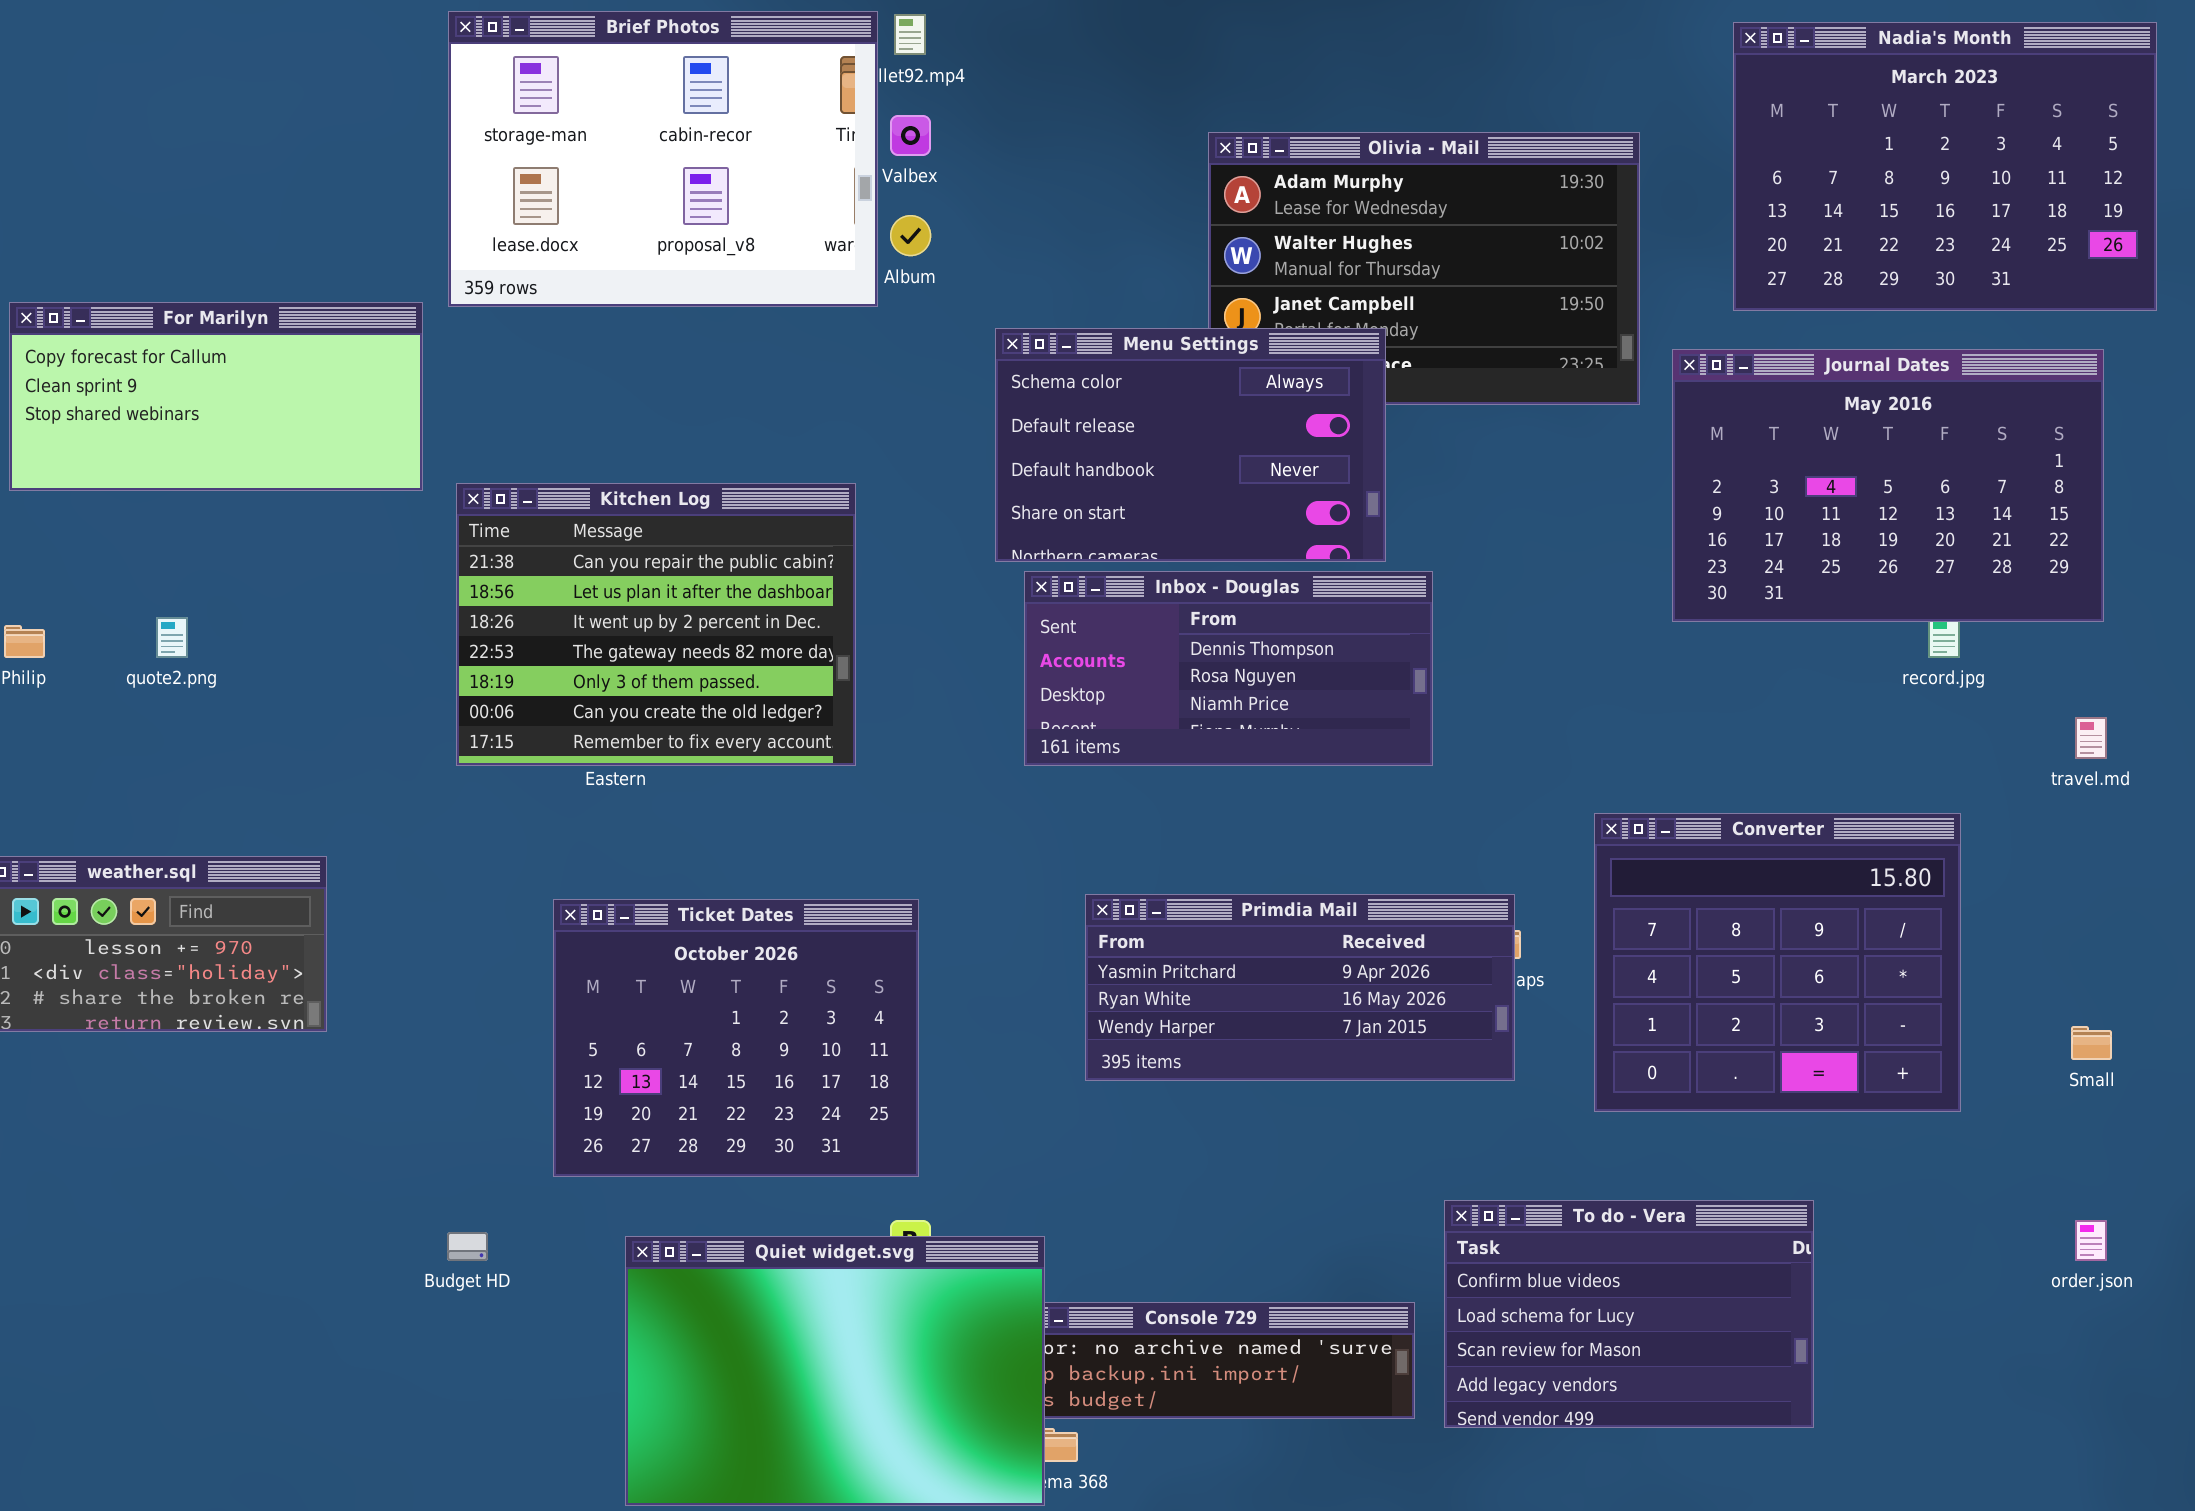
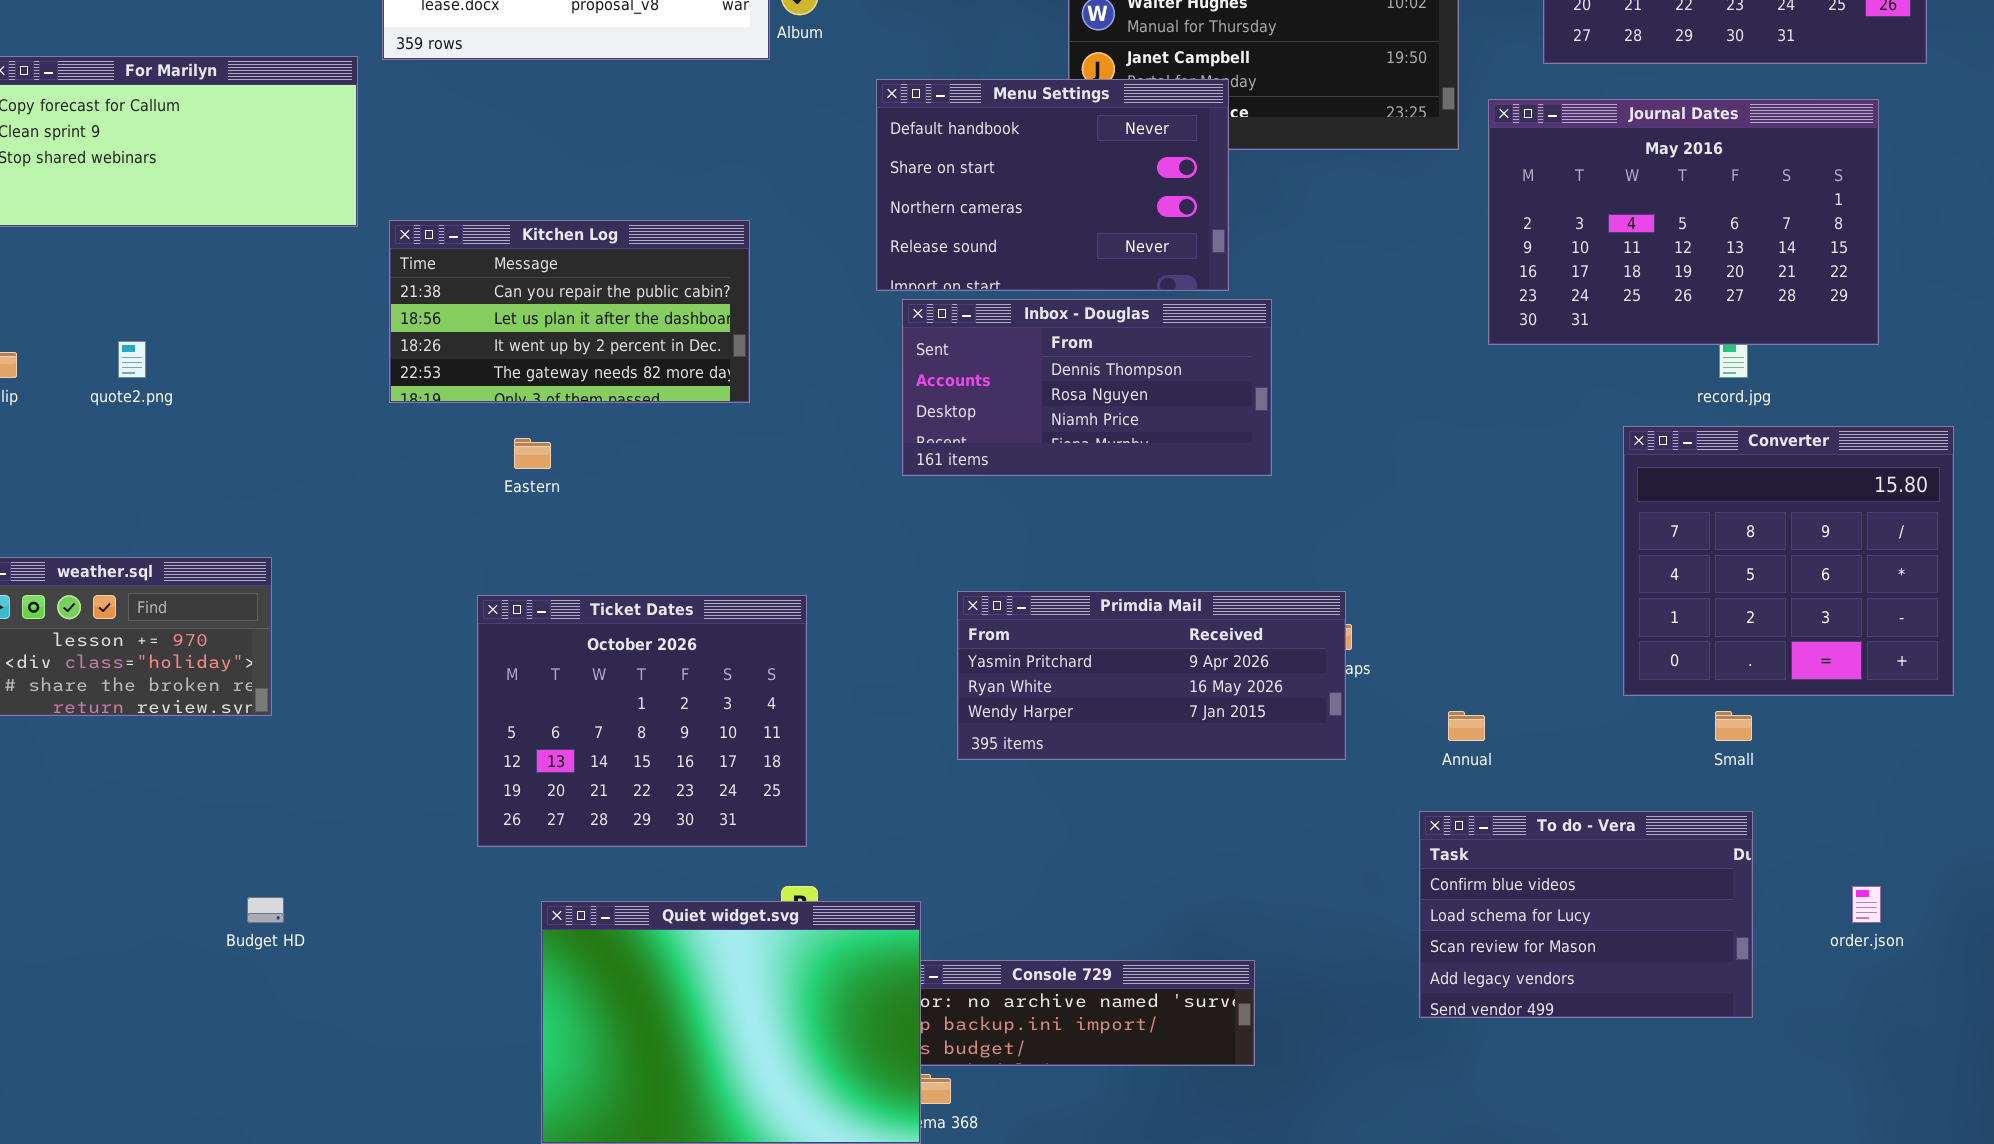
Menu Settings: [995,328,1386,562] -> [876,79,1229,291], scrolled down 2 rows
Kitchen Log: [456,483,856,766] -> [389,220,750,403], resized
Converter: [1594,813,1961,1112] -> [1623,426,1954,696], moved
Small: [2071,1026,2112,1060] -> [1715,711,1752,741], moved
To do - Vera: [1444,1200,1814,1428] -> [1419,811,1753,1018], moved
Budget HD: [447,1232,488,1261] -> [247,897,284,923], moved

